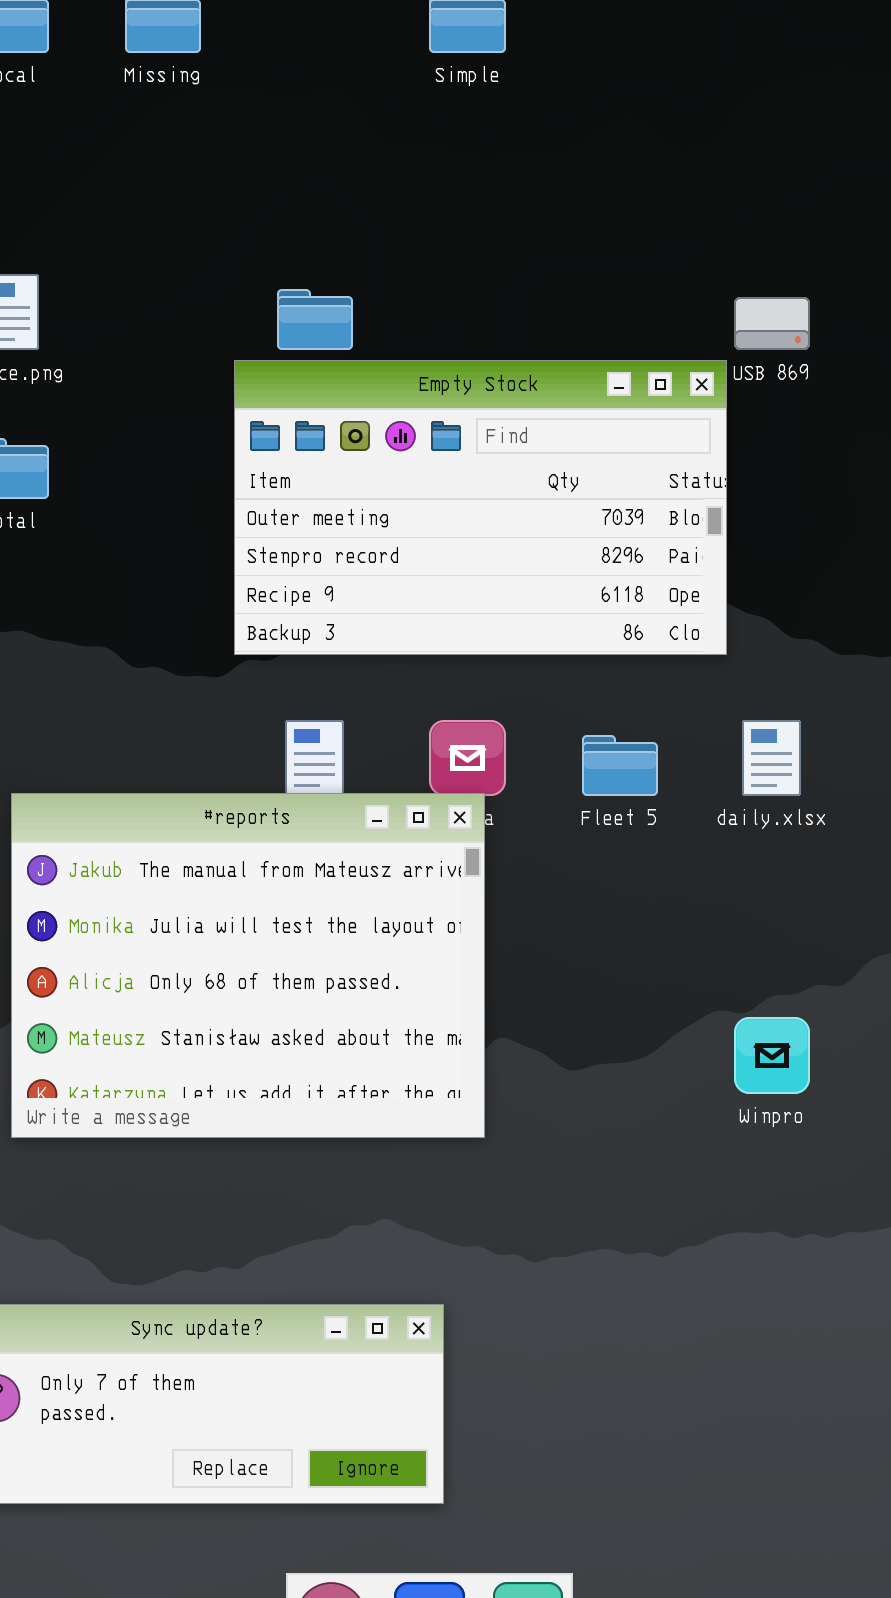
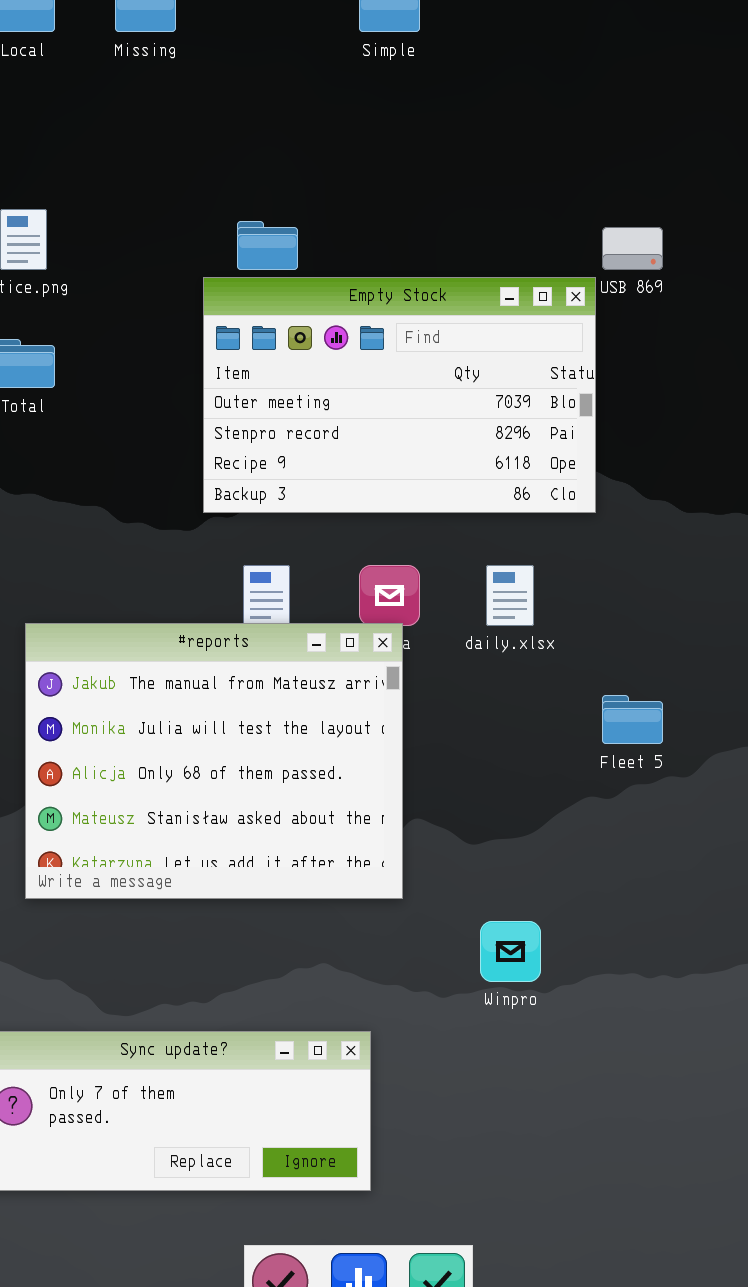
daily.xlsx: [742,720,801,796] -> [486,565,534,626], moved
Fleet 5: [582,735,658,796] -> [602,695,663,744], moved
Winpro: [734,1017,810,1094] -> [480,921,541,982], moved

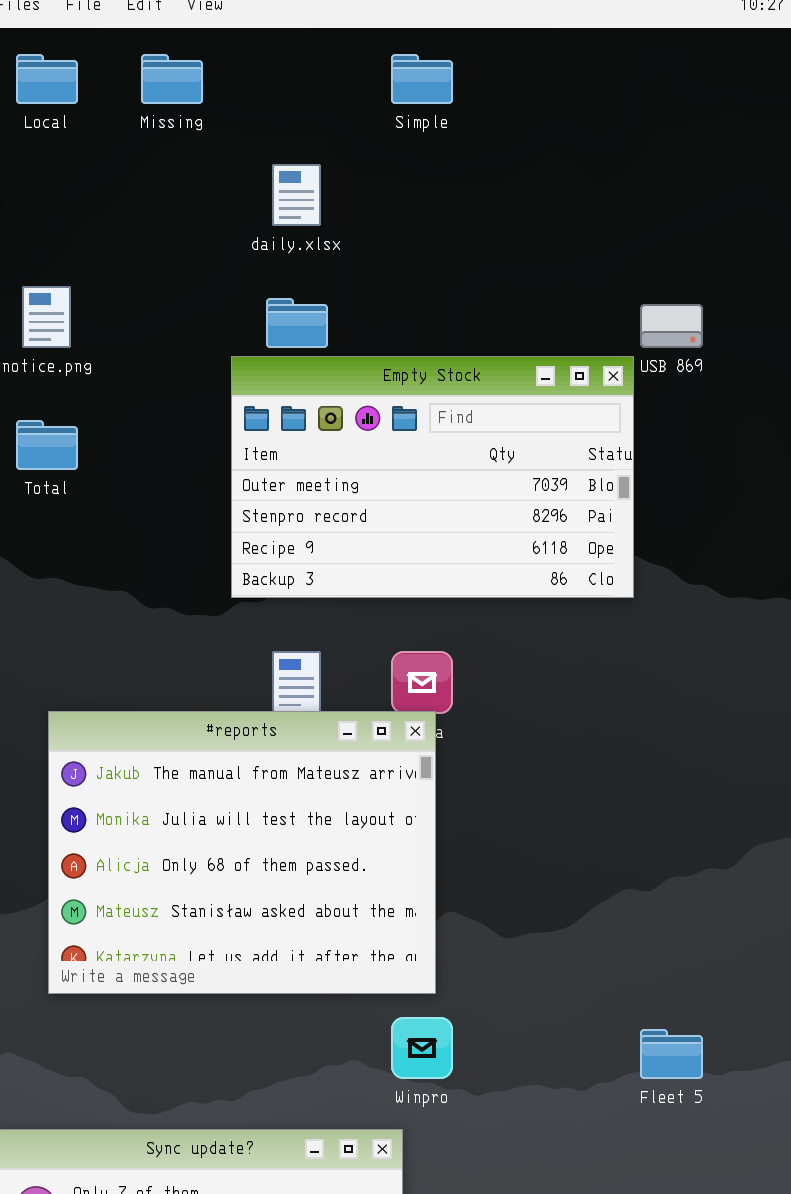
daily.xlsx: [486,565,534,626] -> [272,164,321,226], moved
Fleet 5: [602,695,663,744] -> [640,1029,703,1079], moved
Winpro: [480,921,541,982] -> [391,1017,453,1079], moved

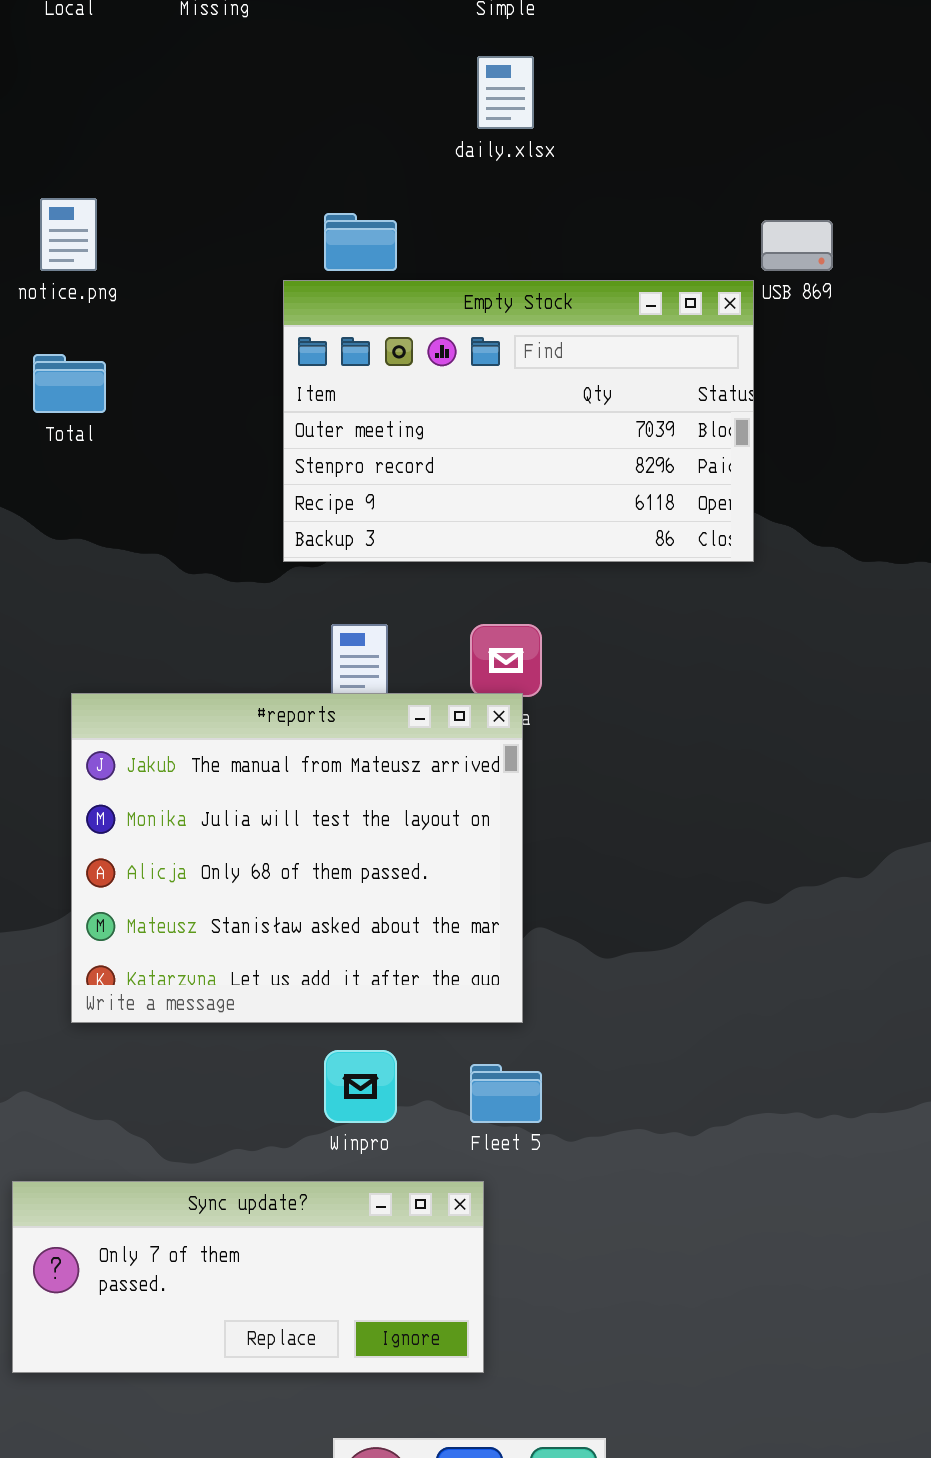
daily.xlsx: [272,164,321,226] -> [477,56,534,129], moved
Winpro: [391,1017,453,1079] -> [324,1050,397,1123], moved
Fleet 5: [640,1029,703,1079] -> [470,1064,542,1123], moved

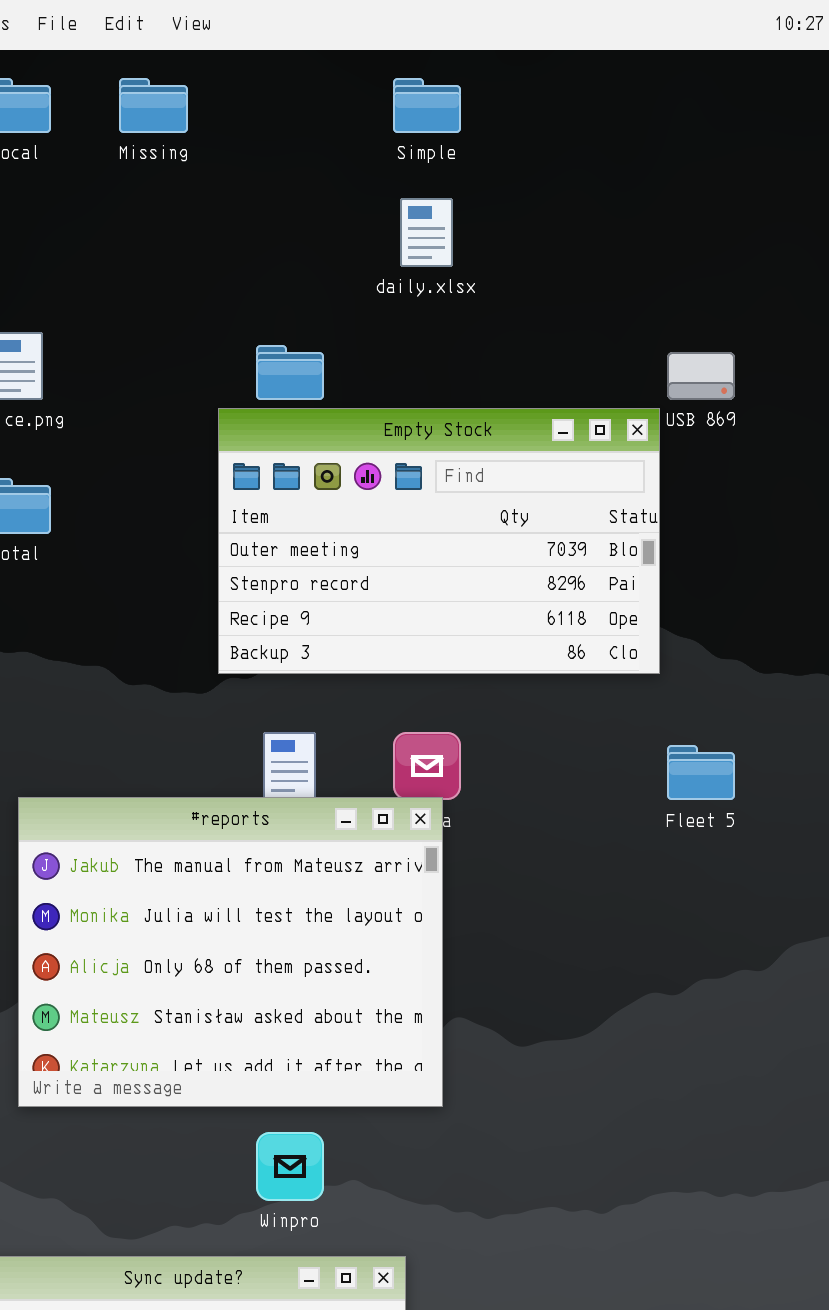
Fleet 5: [470,1064,542,1123] -> [667,745,735,800], moved

